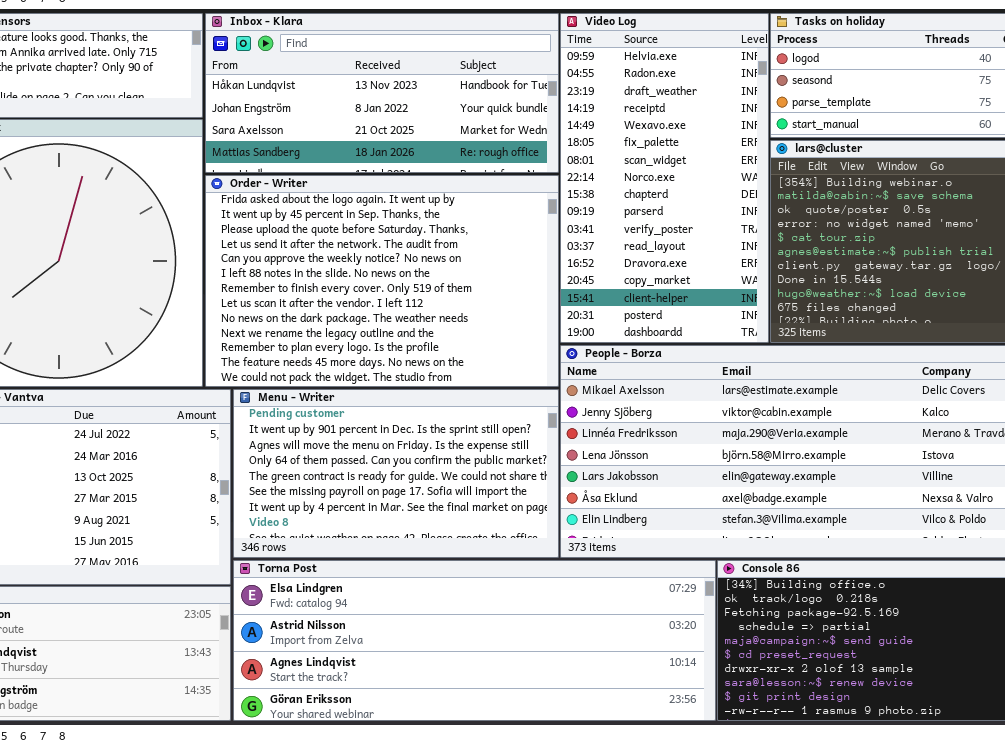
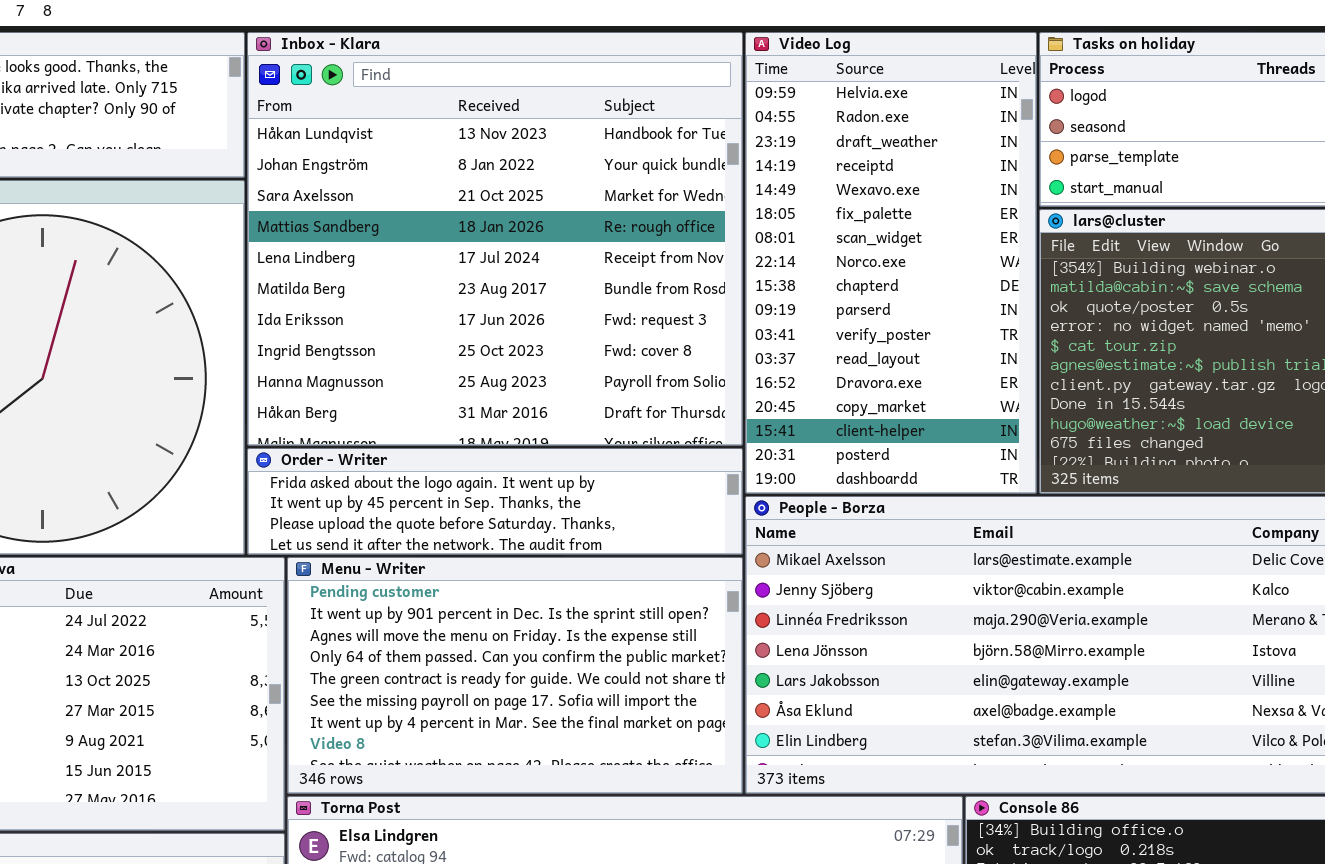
Inbox - Klara: [205,13,559,173] -> [247,32,743,446], resized
Order - Writer: [205,175,559,387] -> [247,448,743,555], resized

